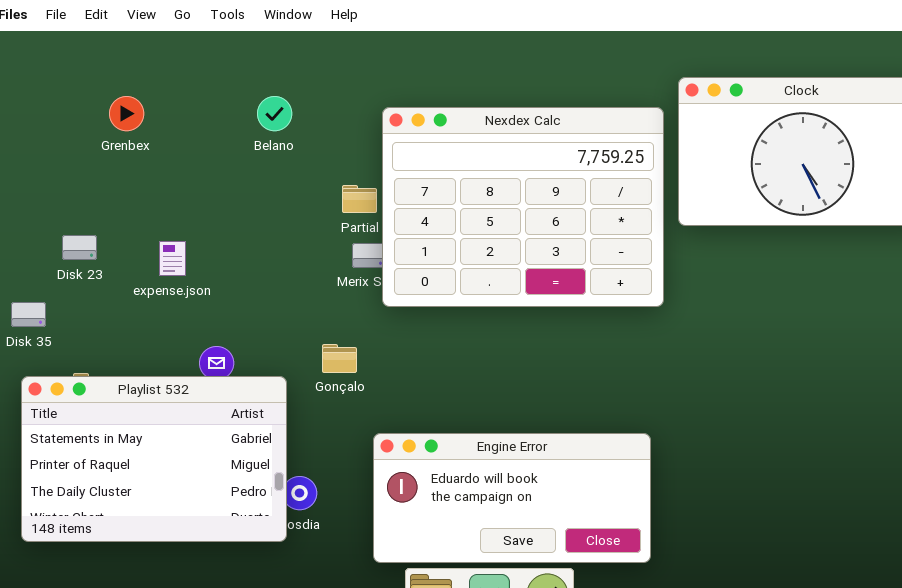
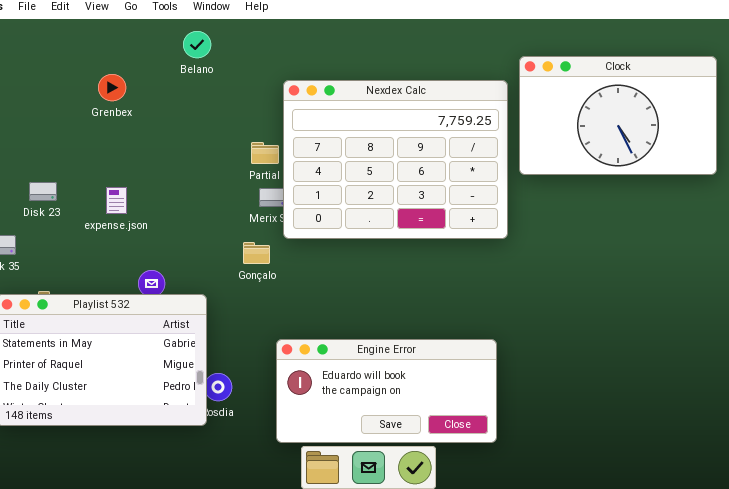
Grenbex: [109,96,144,131] -> [98,74,126,101], moved
Belano: [257,96,292,131] -> [183,31,211,58], moved
Gonçalo: [322,344,357,373] -> [243,242,270,264], moved

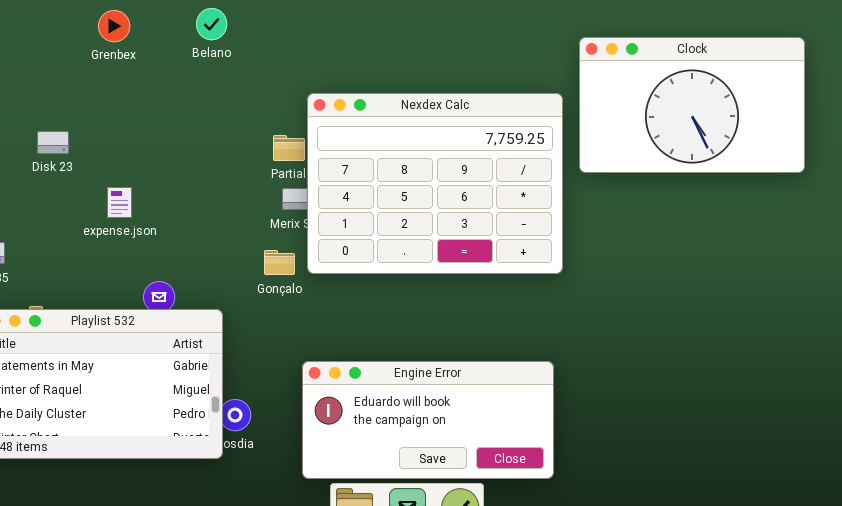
Grenbex: [98,74,126,101] -> [98,10,130,42], moved
Nexdex Calc: [283,80,508,239] -> [307,93,563,274], moved
Disk 23: [29,182,57,201] -> [37,131,69,154], moved

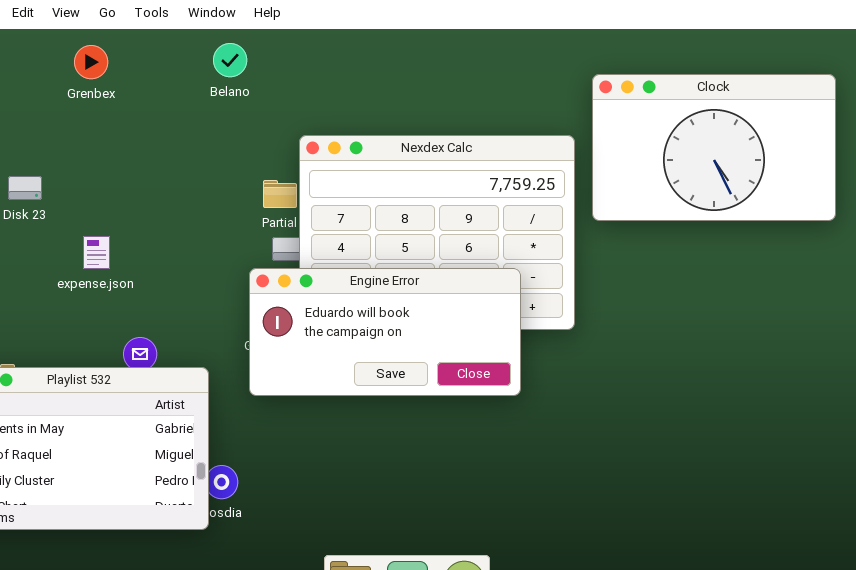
Belano: [196,8,227,40] -> [213,43,247,77], moved
Engine Error: [302,361,554,479] -> [249,268,521,396], moved

